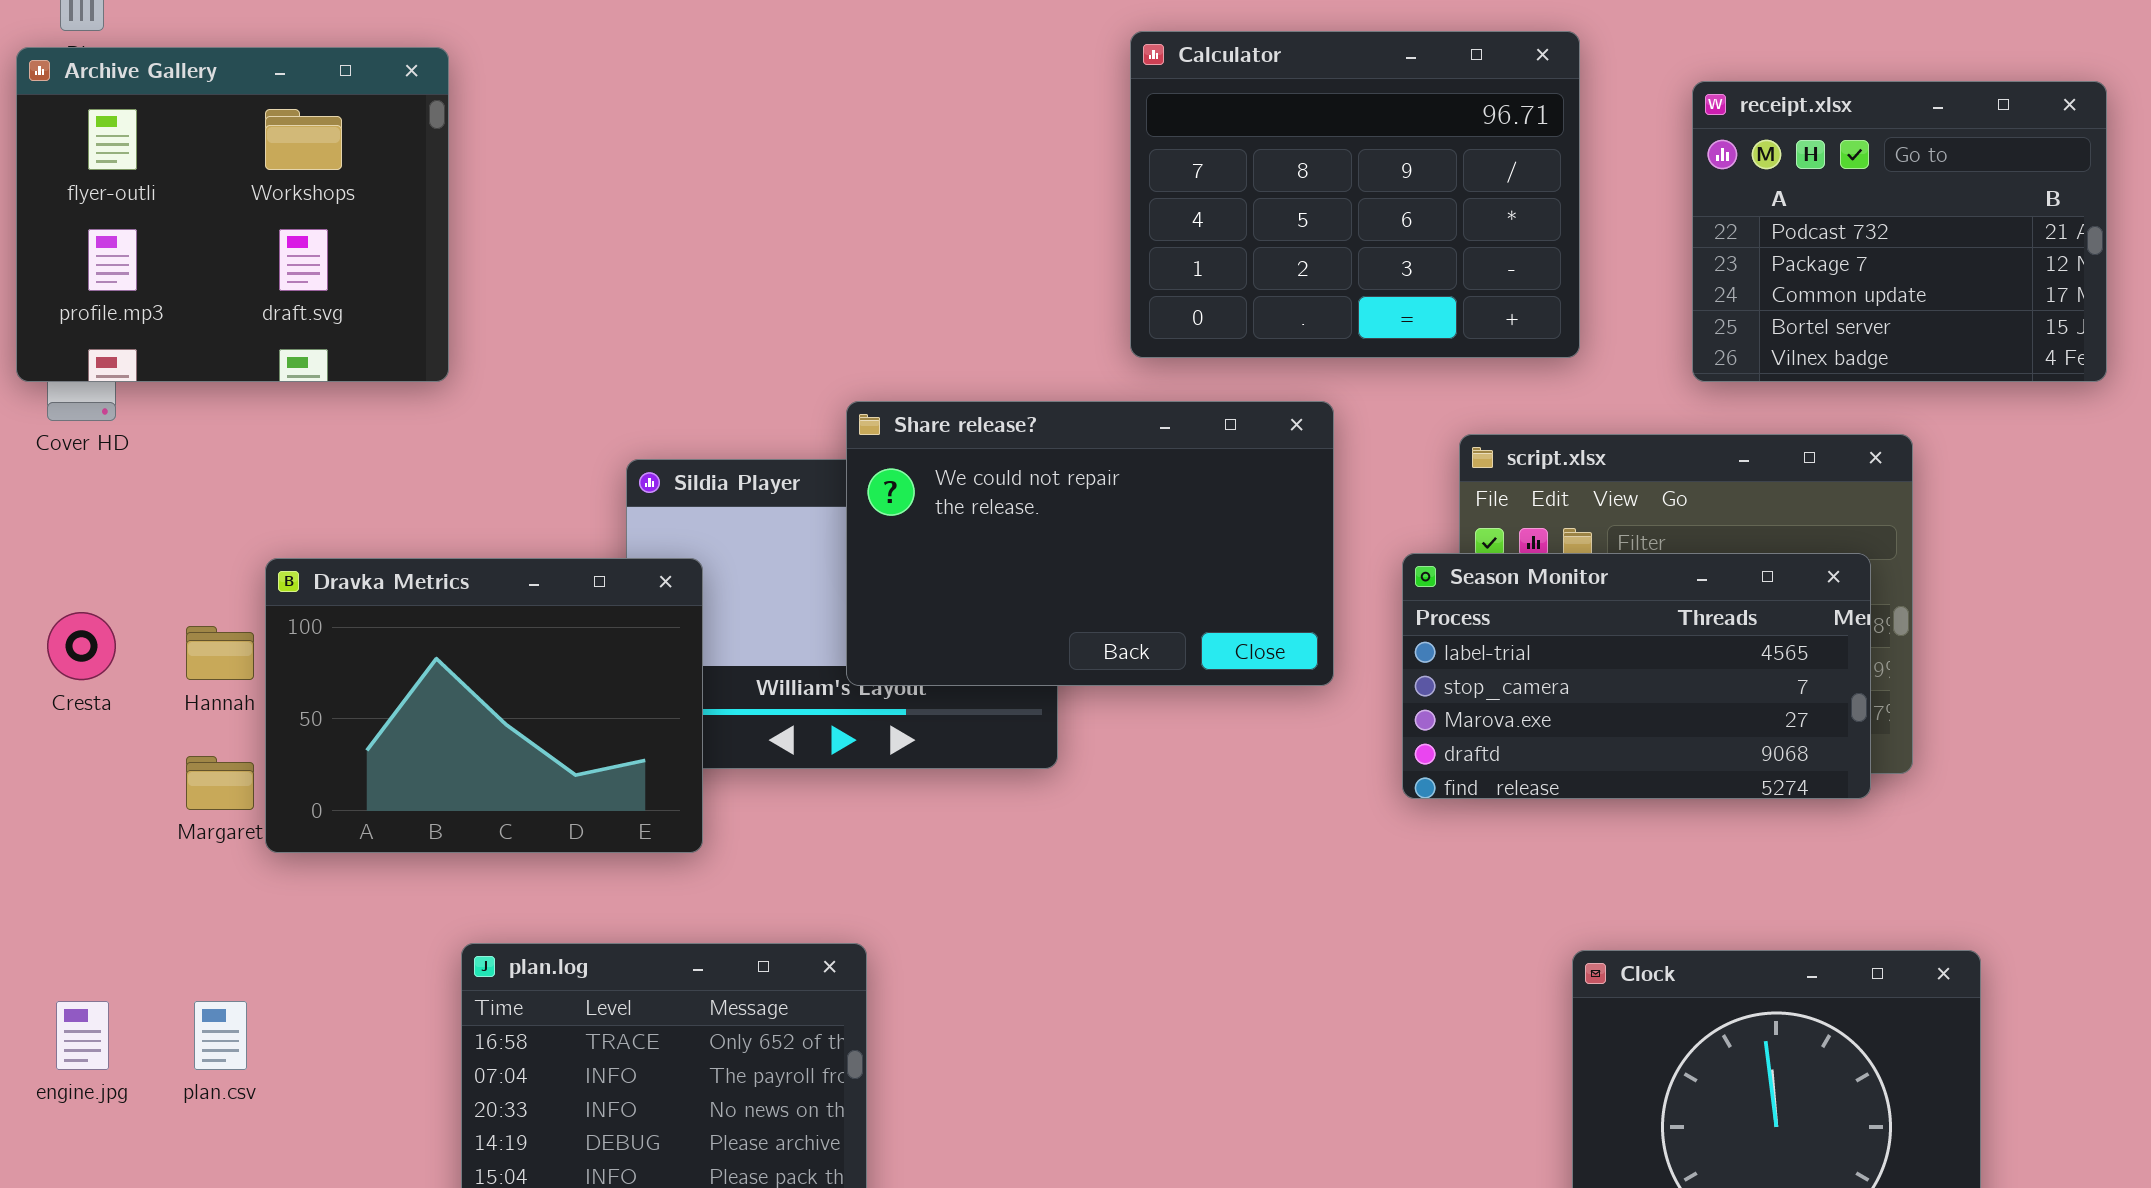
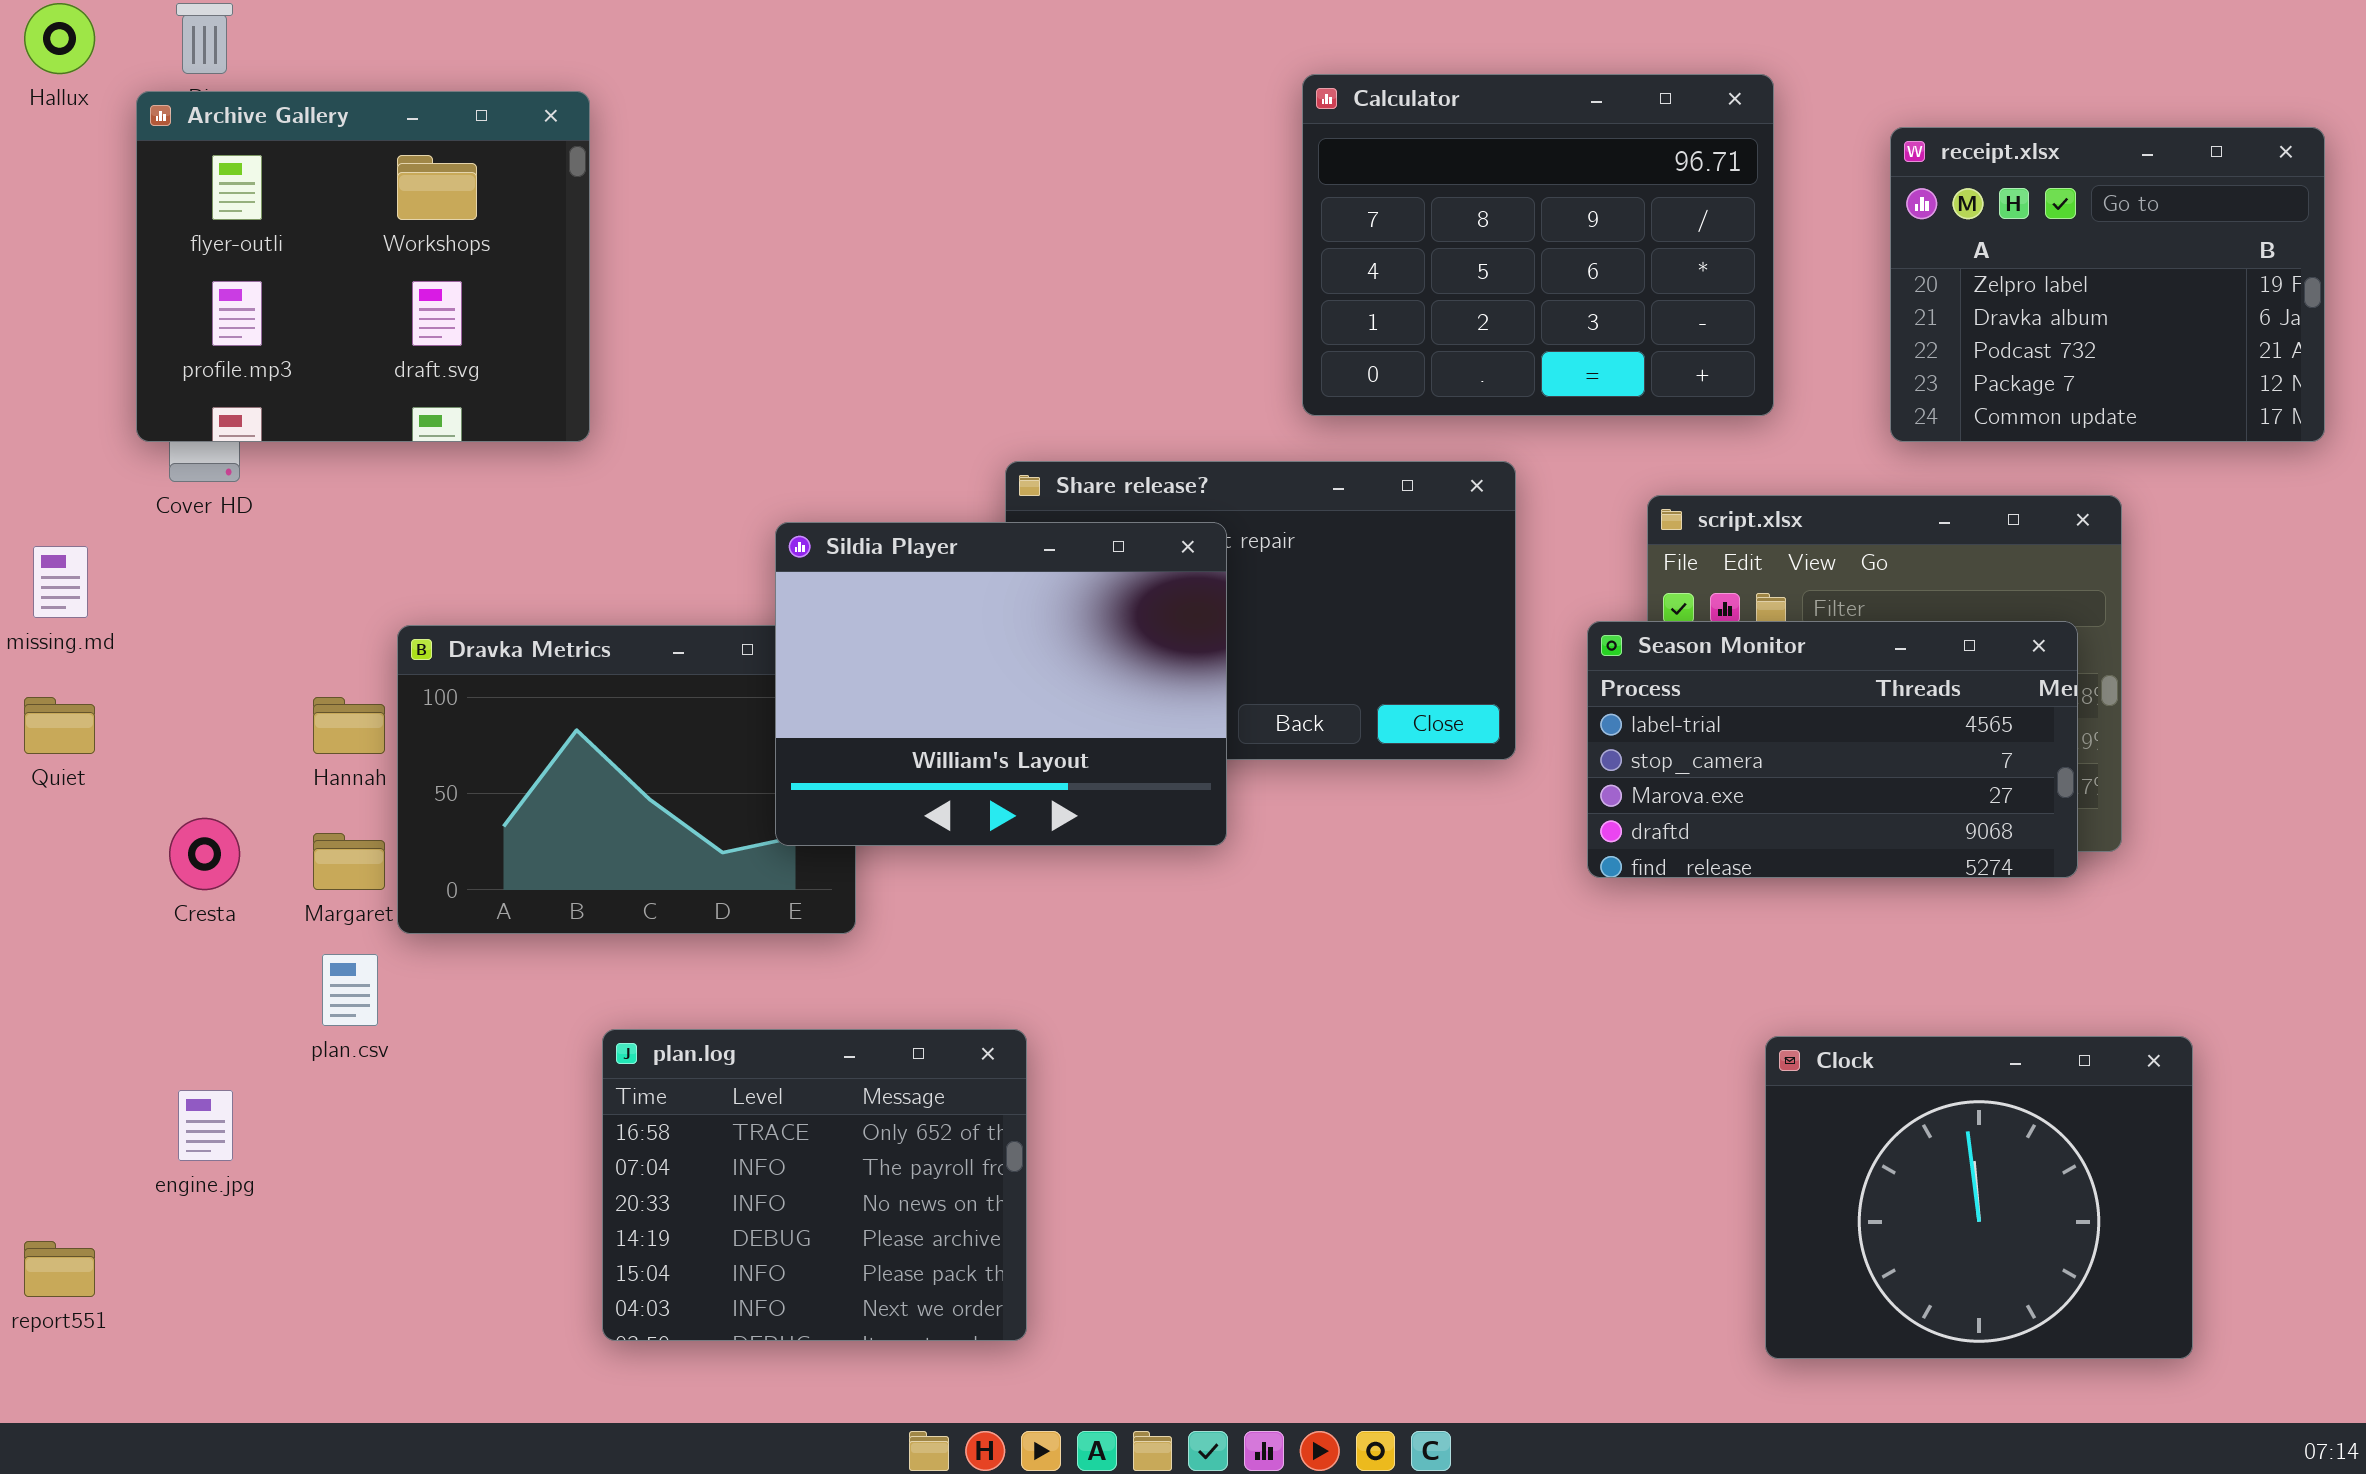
receipt.xlsx: [1692,81,2107,382] -> [1890,127,2325,442], scrolled up 2 rows
Sildia Player: [626,459,1058,769] -> [775,522,1227,846], raised
Cresta: [47,612,116,680] -> [169,818,240,890], moved
plan.csv: [194,1001,247,1070] -> [322,954,378,1026], moved

